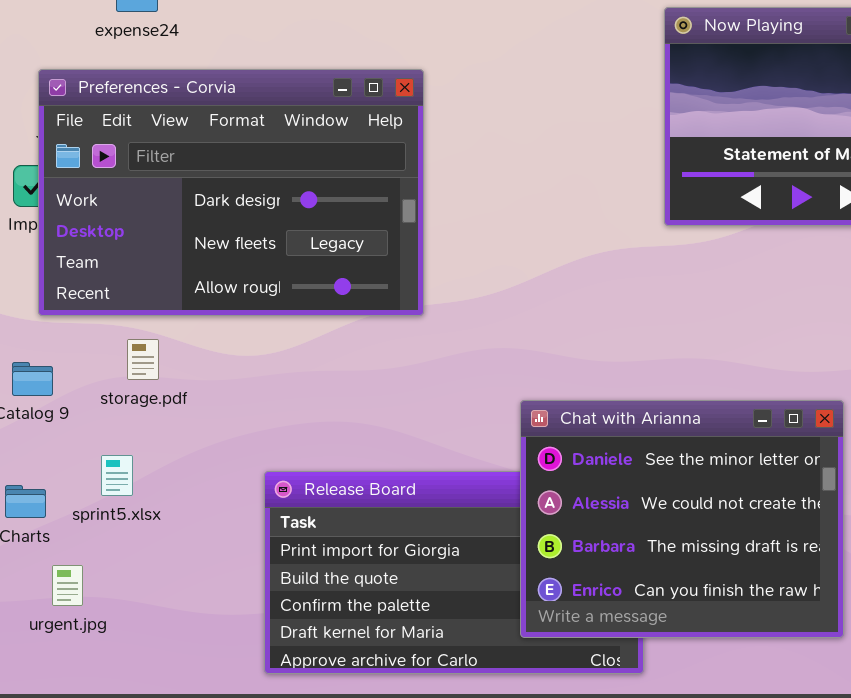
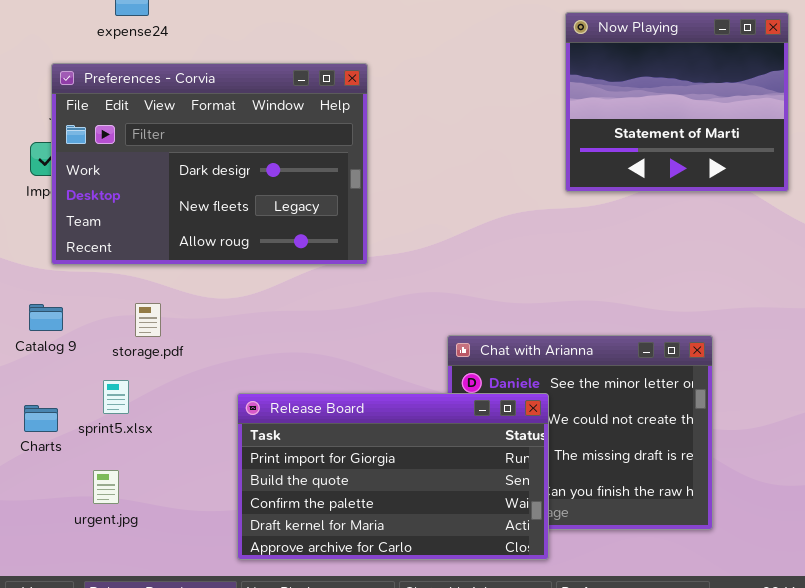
storage.pdf: [127,339,159,380] -> [135,303,161,337], moved
Release Board: [264,471,644,674] -> [237,393,549,560], raised
urgent.jpg: [52,565,83,606] -> [93,470,119,504], moved

